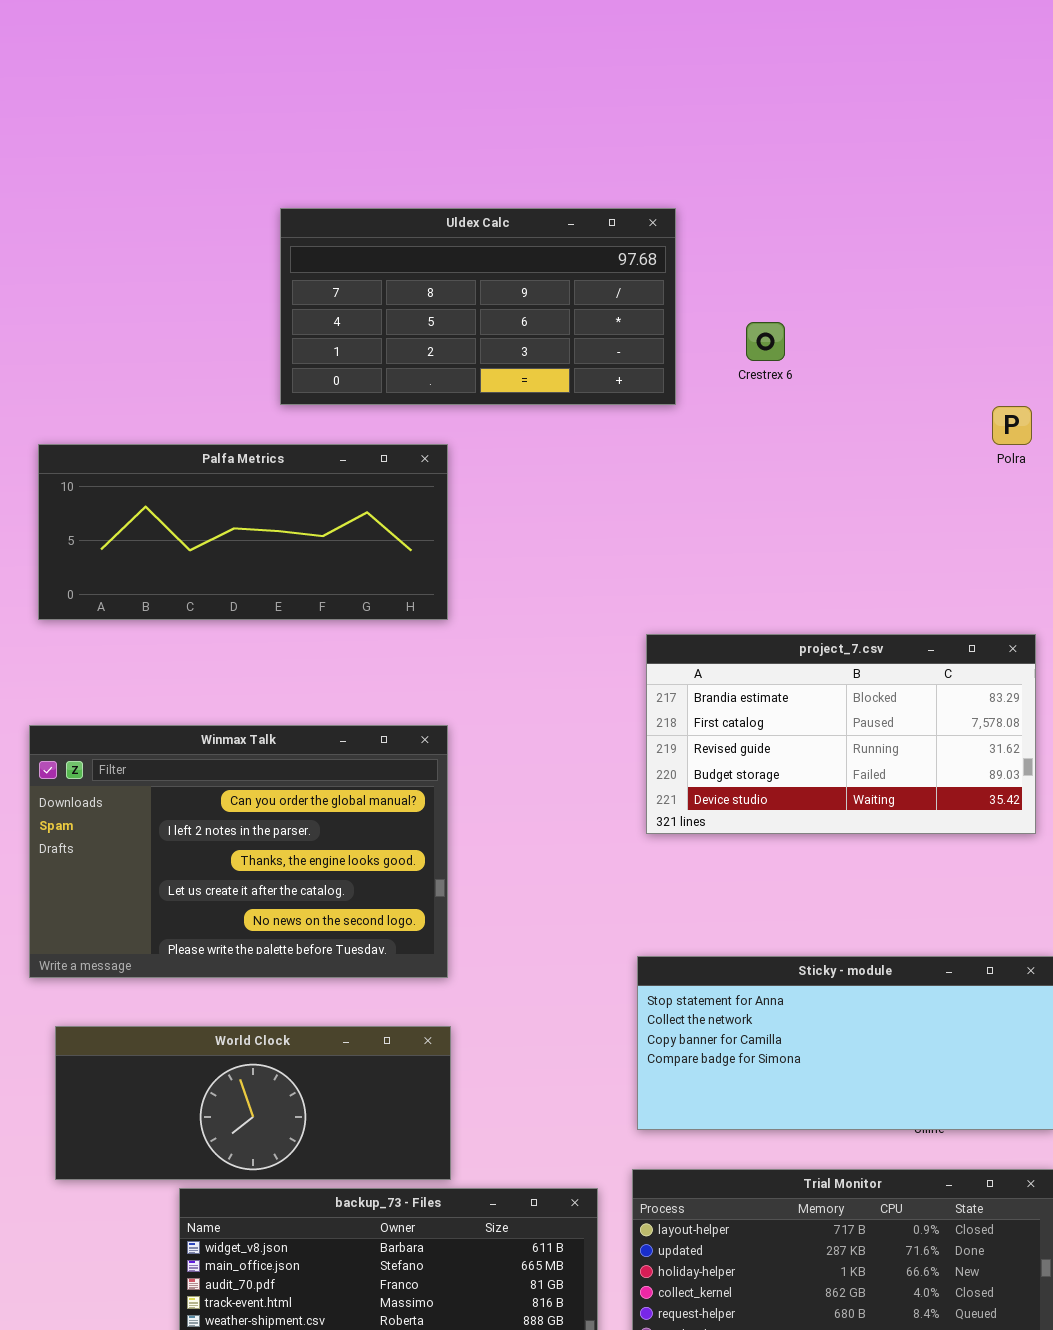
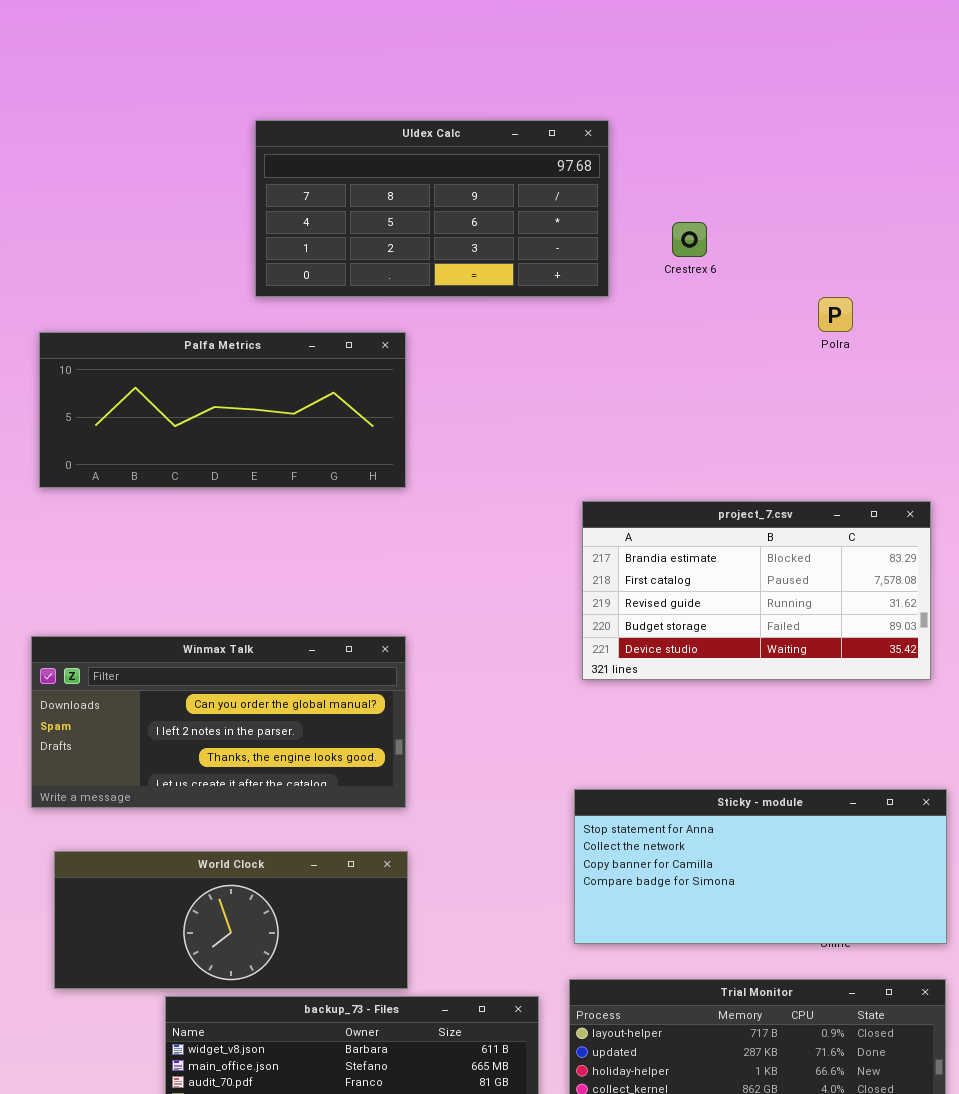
Polra: [992,406,1032,445] -> [818,297,853,332], moved
Winmax Talk: [29,725,448,978] -> [31,636,406,808], resized

